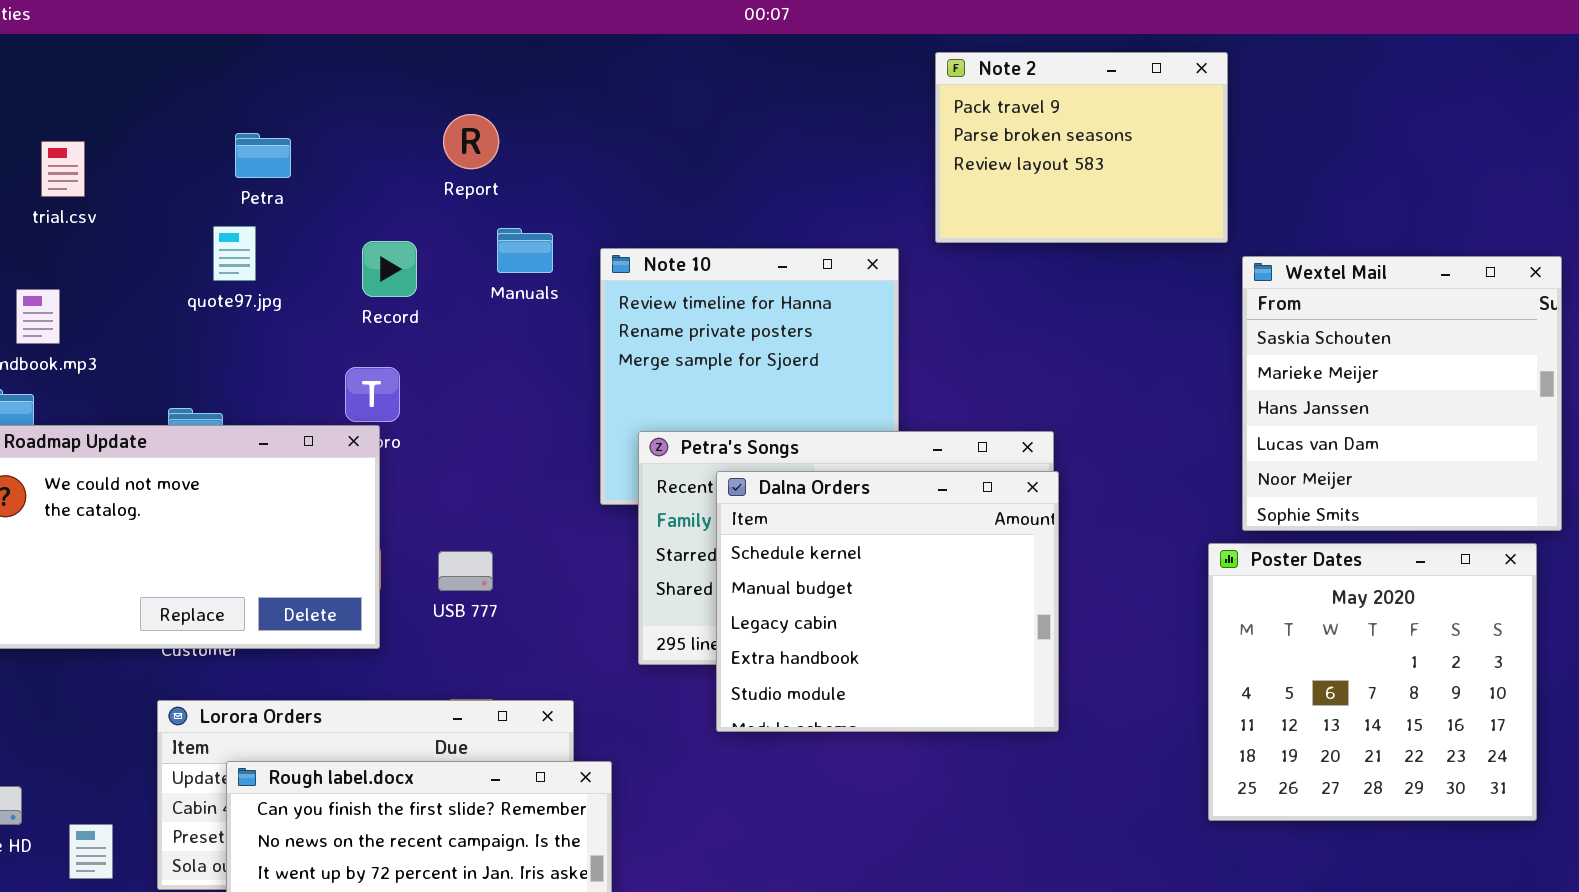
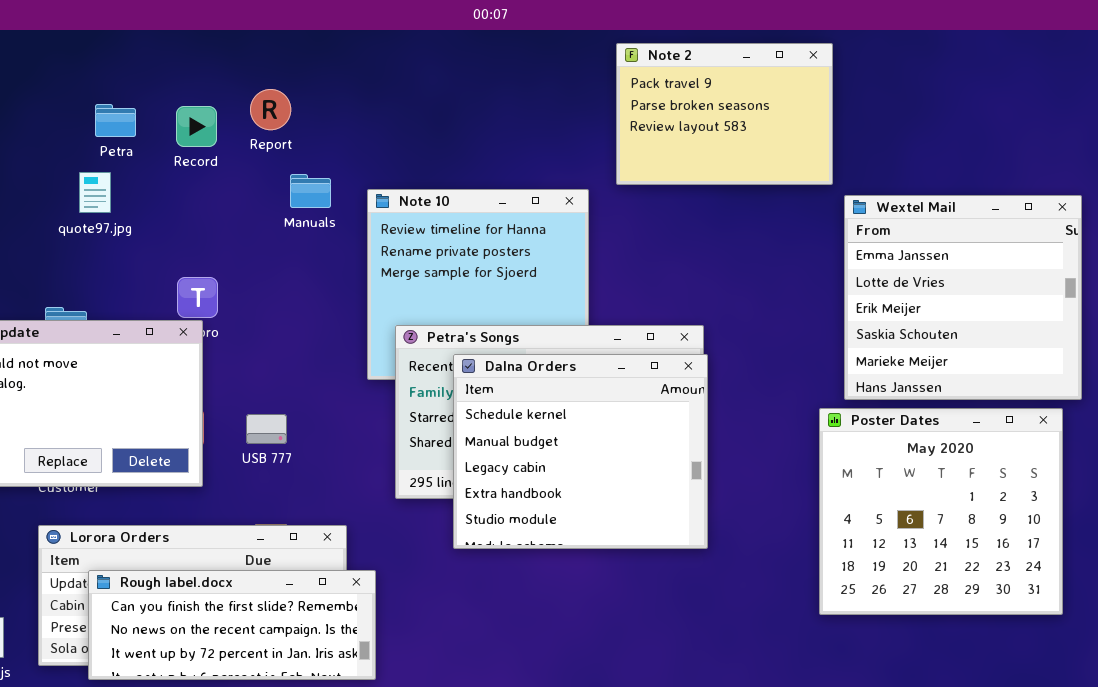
Record: [362,241,417,297] -> [176,106,217,147], moved
Wextel Mail: [1242,256,1562,531] -> [844,195,1082,400], scrolled up 3 rows

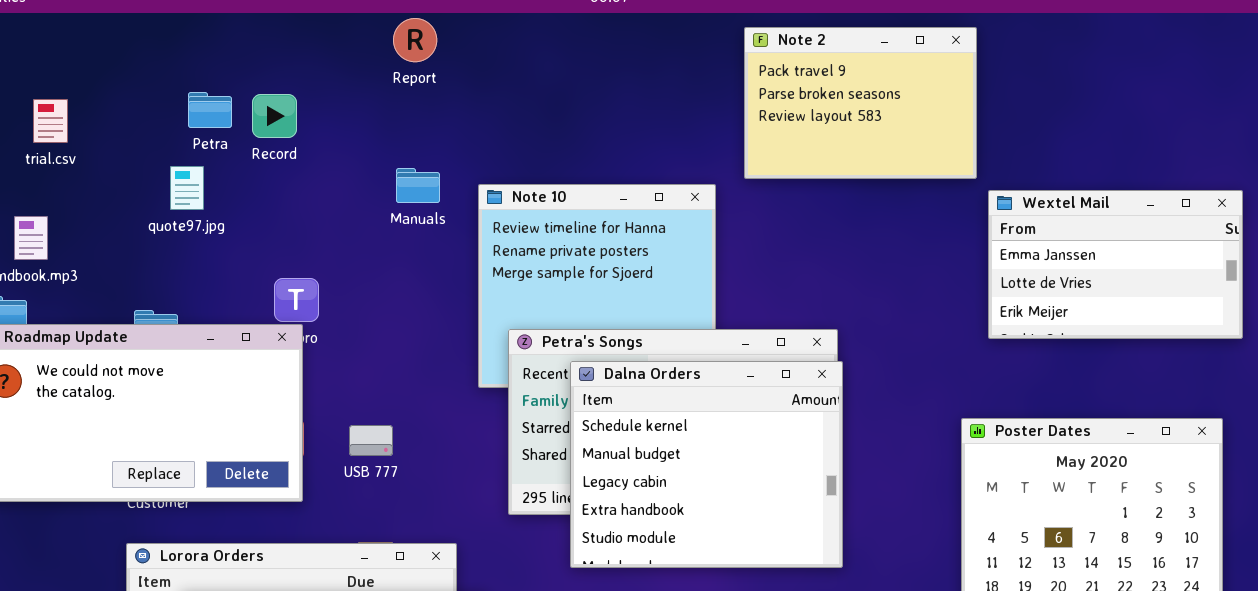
Report: [250,89,291,130] -> [393,18,437,62], moved
Record: [176,106,217,147] -> [252,94,297,138], moved
Wextel Mail: [844,195,1082,400] -> [988,190,1243,339], resized

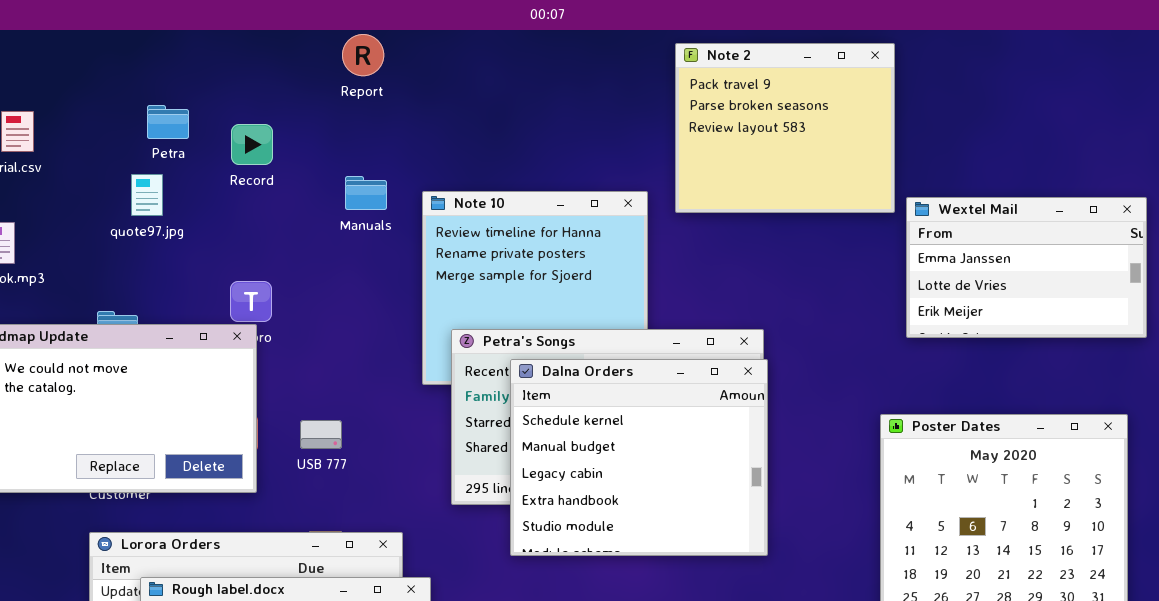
Note 2: [744,27,977,179] -> [675,43,895,213], resized
Record: [252,94,297,138] -> [231,124,273,165], moved

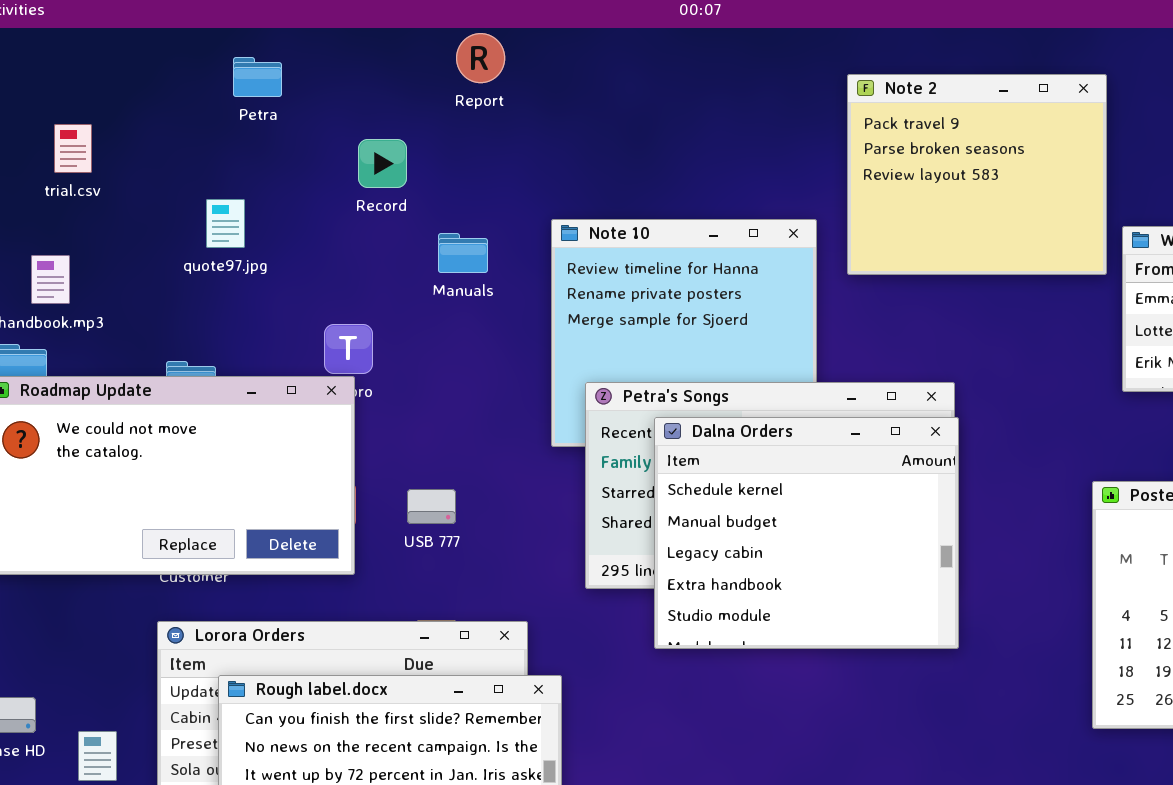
Note 2: [675,43,895,213] -> [847,74,1107,275], moved
Petra: [147,105,189,139] -> [233,57,282,97], moved
Record: [231,124,273,165] -> [358,139,407,188], moved
Manuals: [345,176,387,210] -> [438,233,488,273], moved

